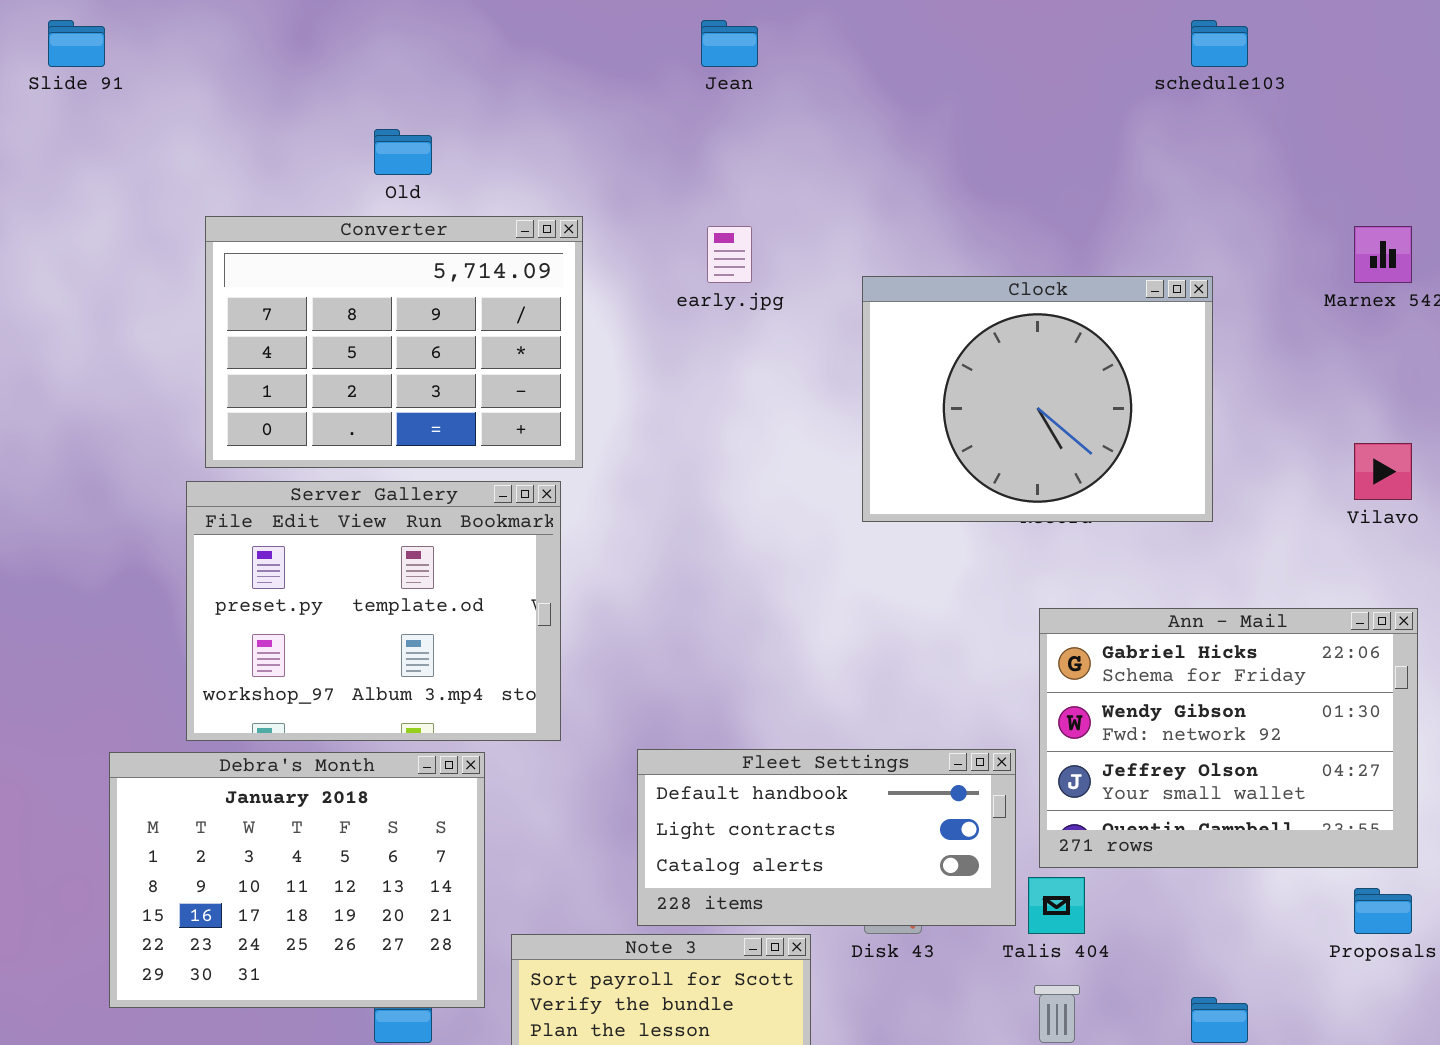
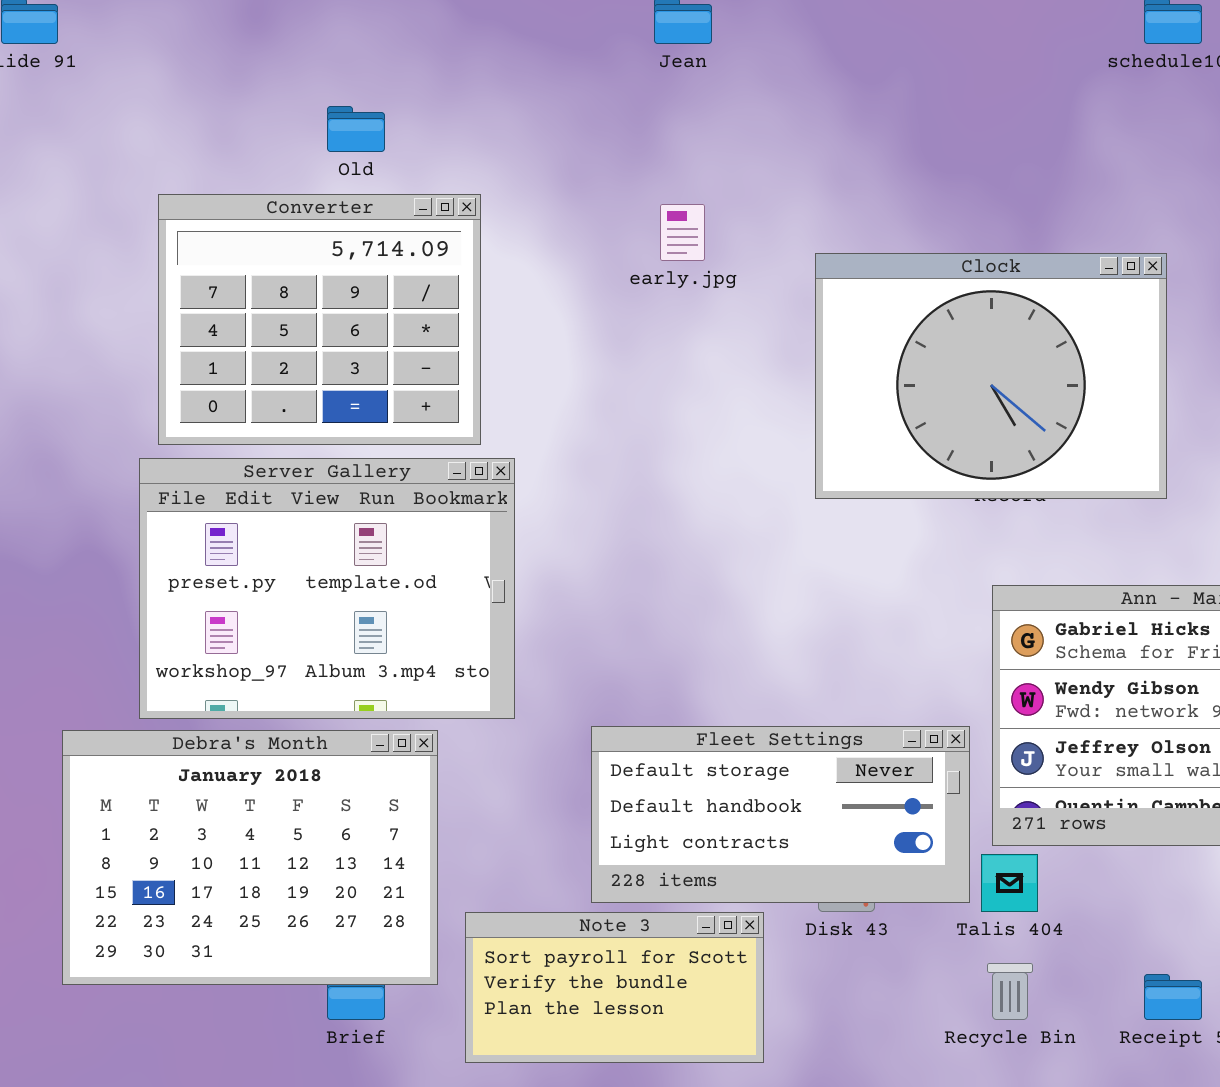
Converter: [205,216,583,468] -> [158,194,481,445], resized
Fleet Settings: [637,749,1016,926] -> [591,726,970,903], scrolled up 1 row

